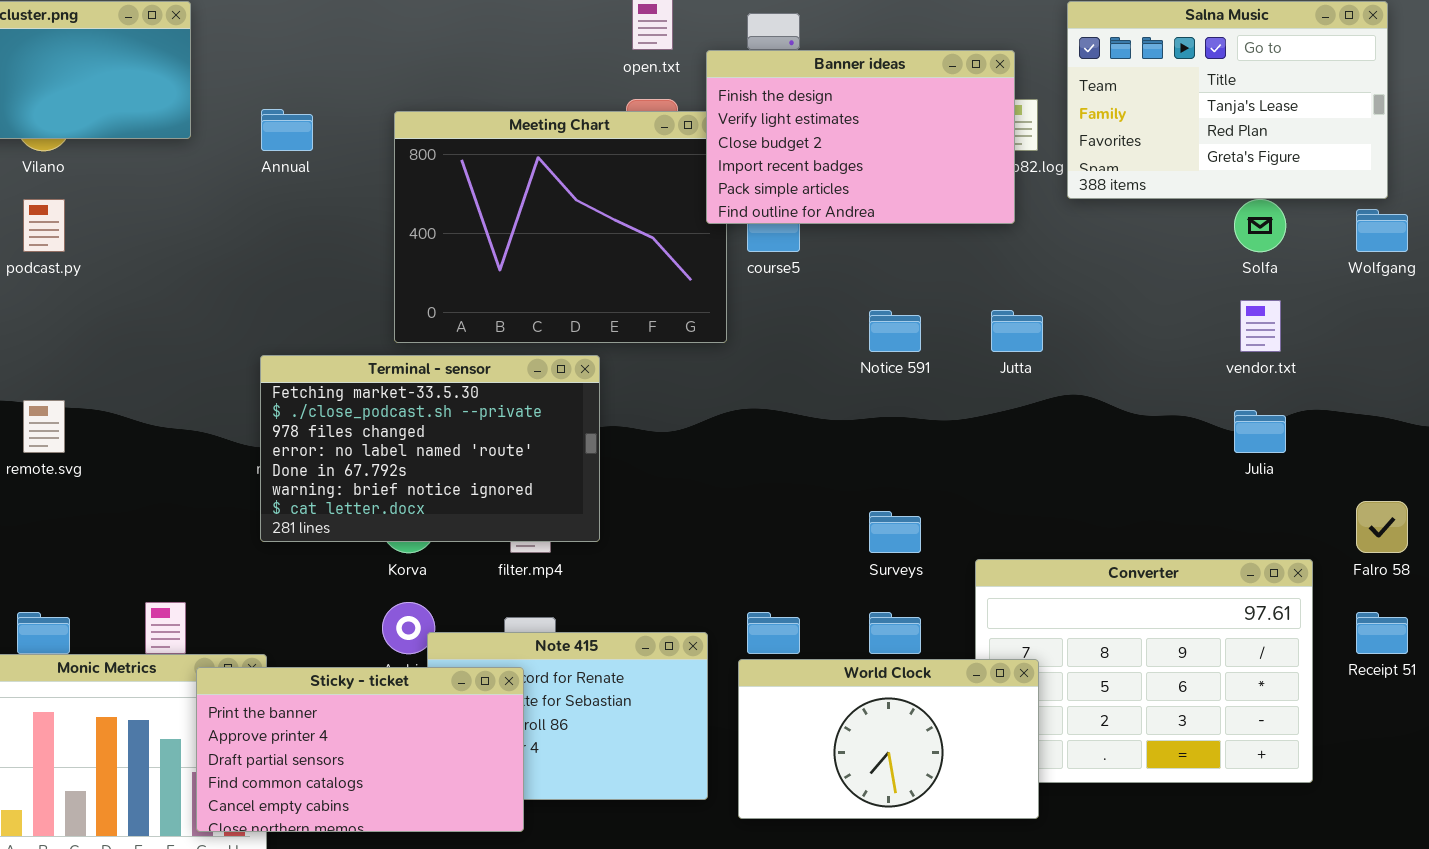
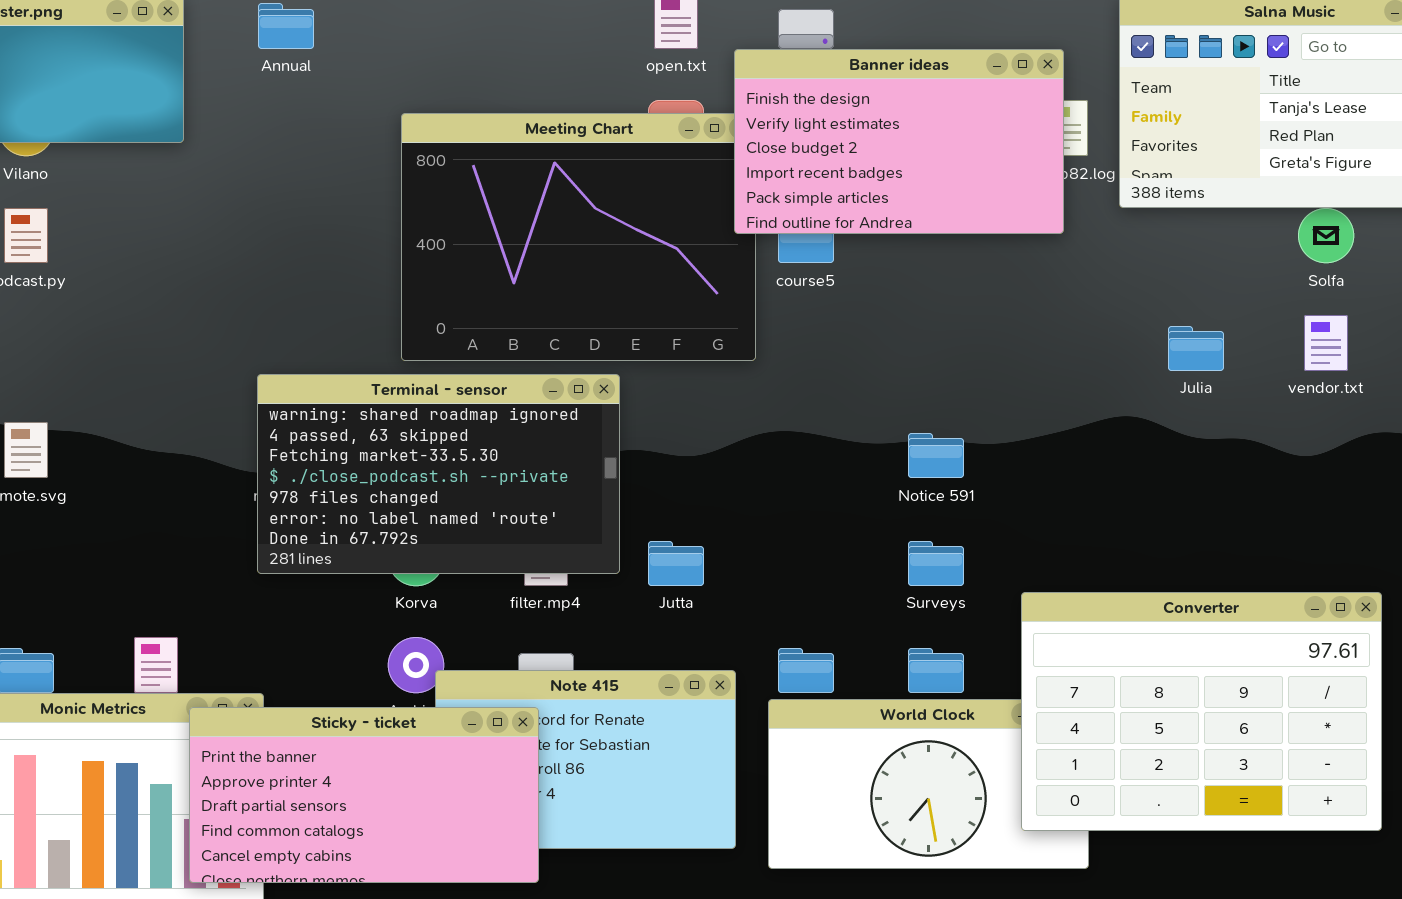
Annual: [261,109,313,151] -> [258,3,314,49], moved
Notice 591: [869,310,921,352] -> [908,433,964,478], moved
Jutta: [991,310,1043,352] -> [648,541,704,586], moved
Terminal - sensor: [260,355,600,542] -> [257,374,620,574], scrolled up 2 rows
Julia: [1234,410,1286,453] -> [1168,326,1224,371], moved
Converter: [975,559,1313,783] -> [1021,592,1382,831], raised

